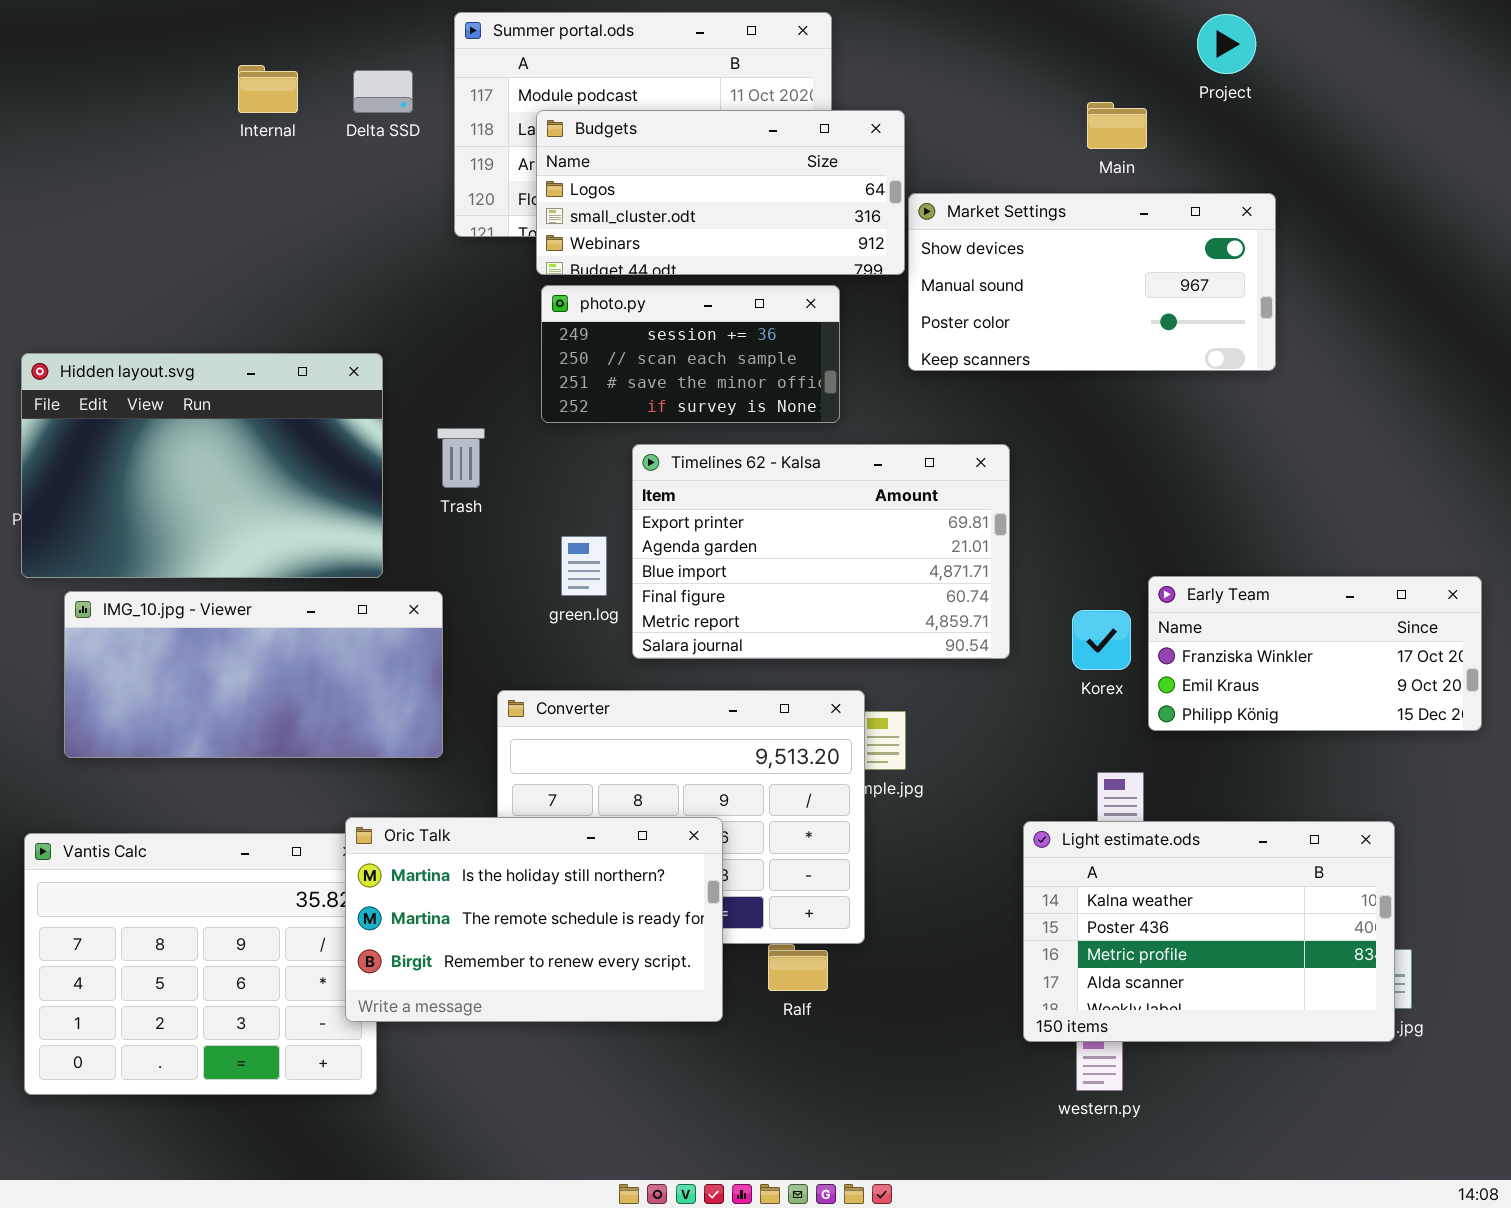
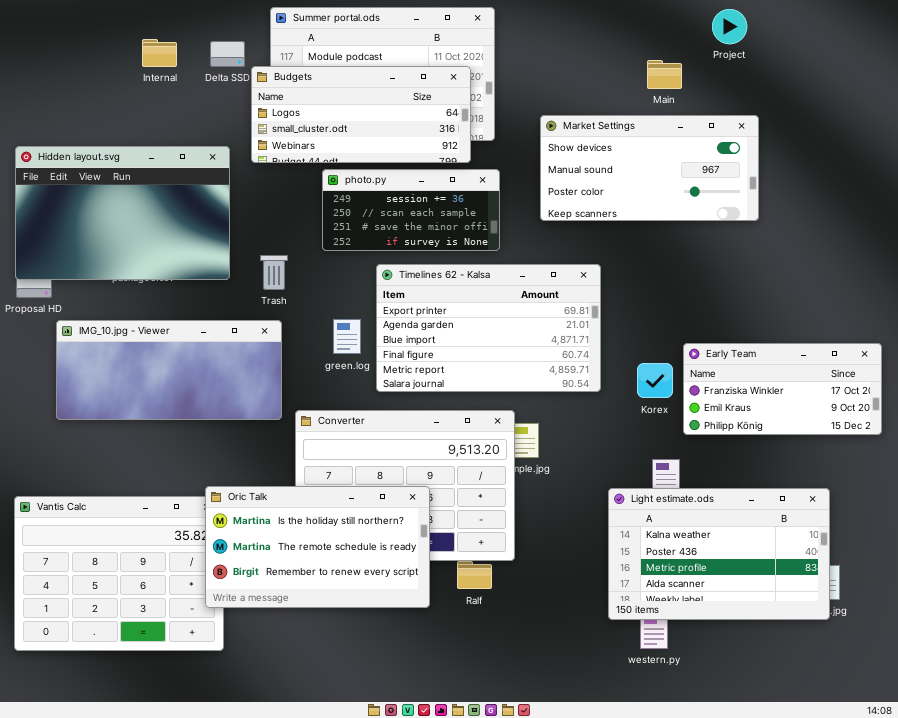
Budgets: [536,110,905,275] -> [251,66,471,163], moved
Hidden layout.svg: [21,353,383,578] -> [15,146,230,280], moved
IMG_10.jpg - Viewer: [64,591,443,758] -> [56,320,282,420], moved

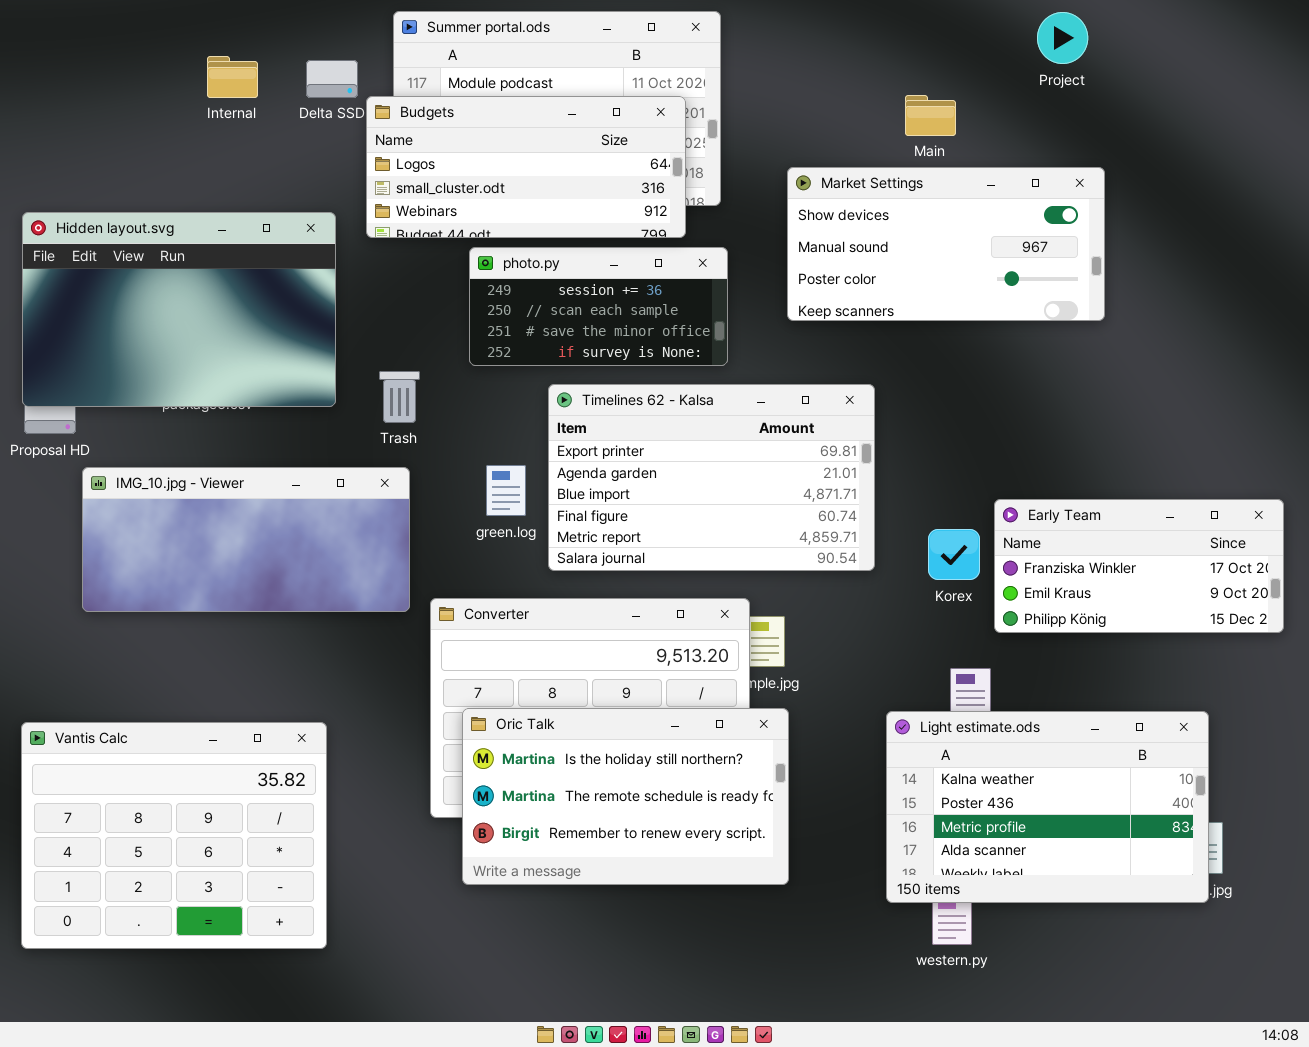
Main: [647,60,682,89] -> [905,95,956,136], moved
Oric Talk: [205,486,430,608] -> [462,708,789,885], moved

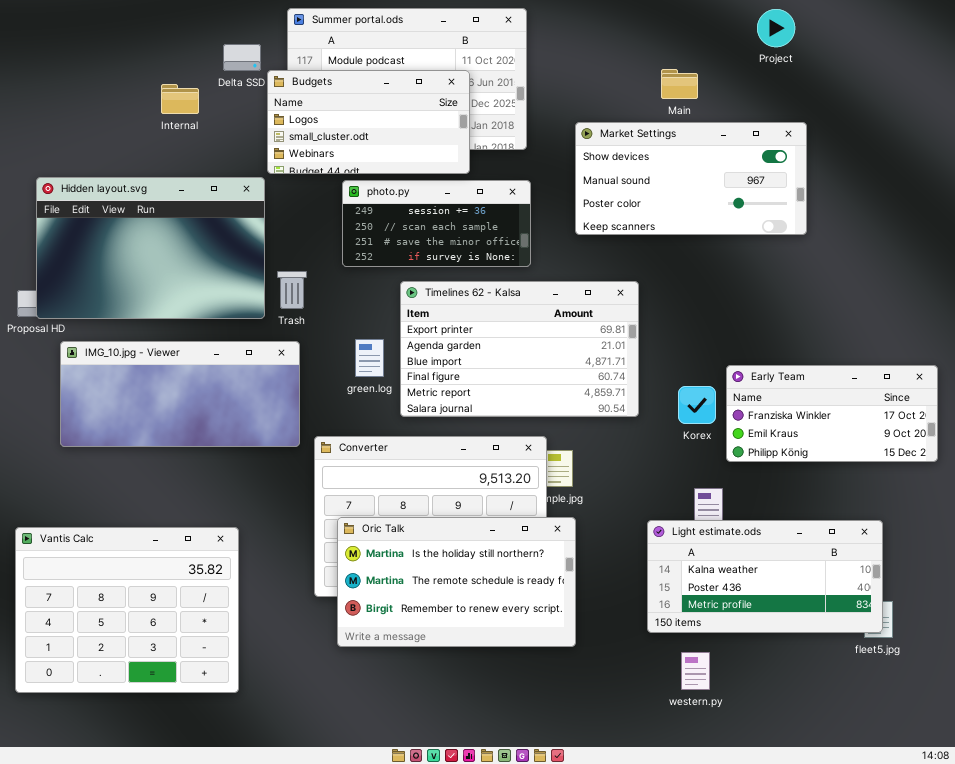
Internal: [207,56,258,98] -> [161,84,199,114], moved
Budgets: [366,96,686,238] -> [267,70,470,174], resized
Hidden layout.svg: [22,212,336,407] -> [36,177,265,319], moved
Light estimate.ods: [886,711,1209,903] -> [647,520,883,633], resized

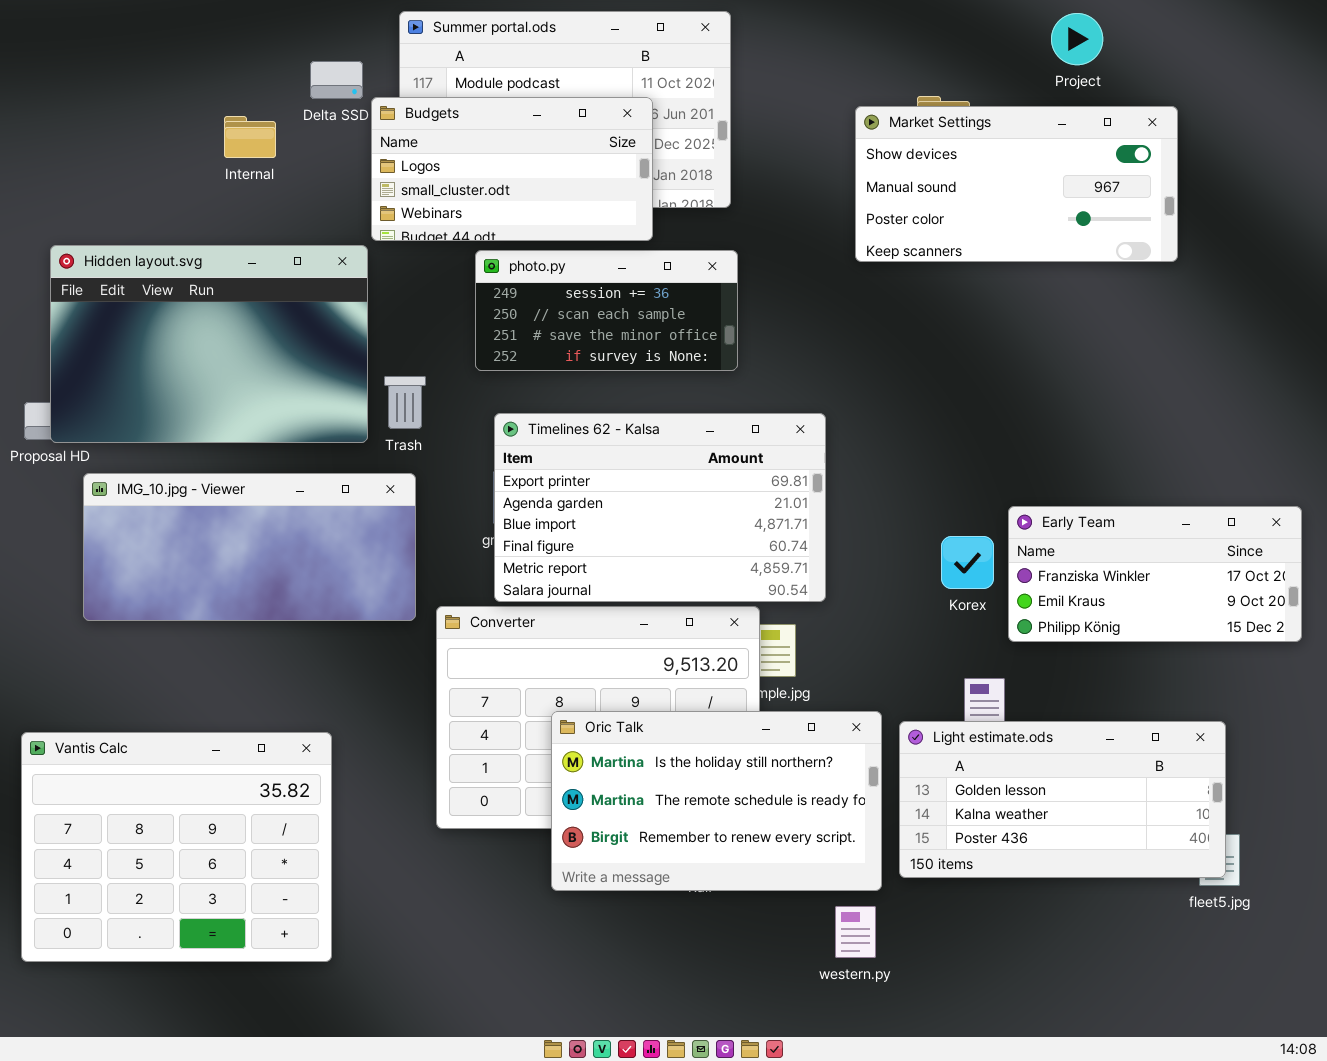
Market Settings: [575,122,807,235] -> [855,106,1178,262], moved
Timelines 62 - Kalsa: [400,281,639,417] -> [494,413,826,602], moved
Oric Talk: [337,517,576,647] -> [551,711,882,891], moved
Light estimate.ods: [647,520,883,633] -> [899,721,1226,878], scrolled up 1 row
western.py: [681,652,710,690] -> [835,906,876,958], moved

